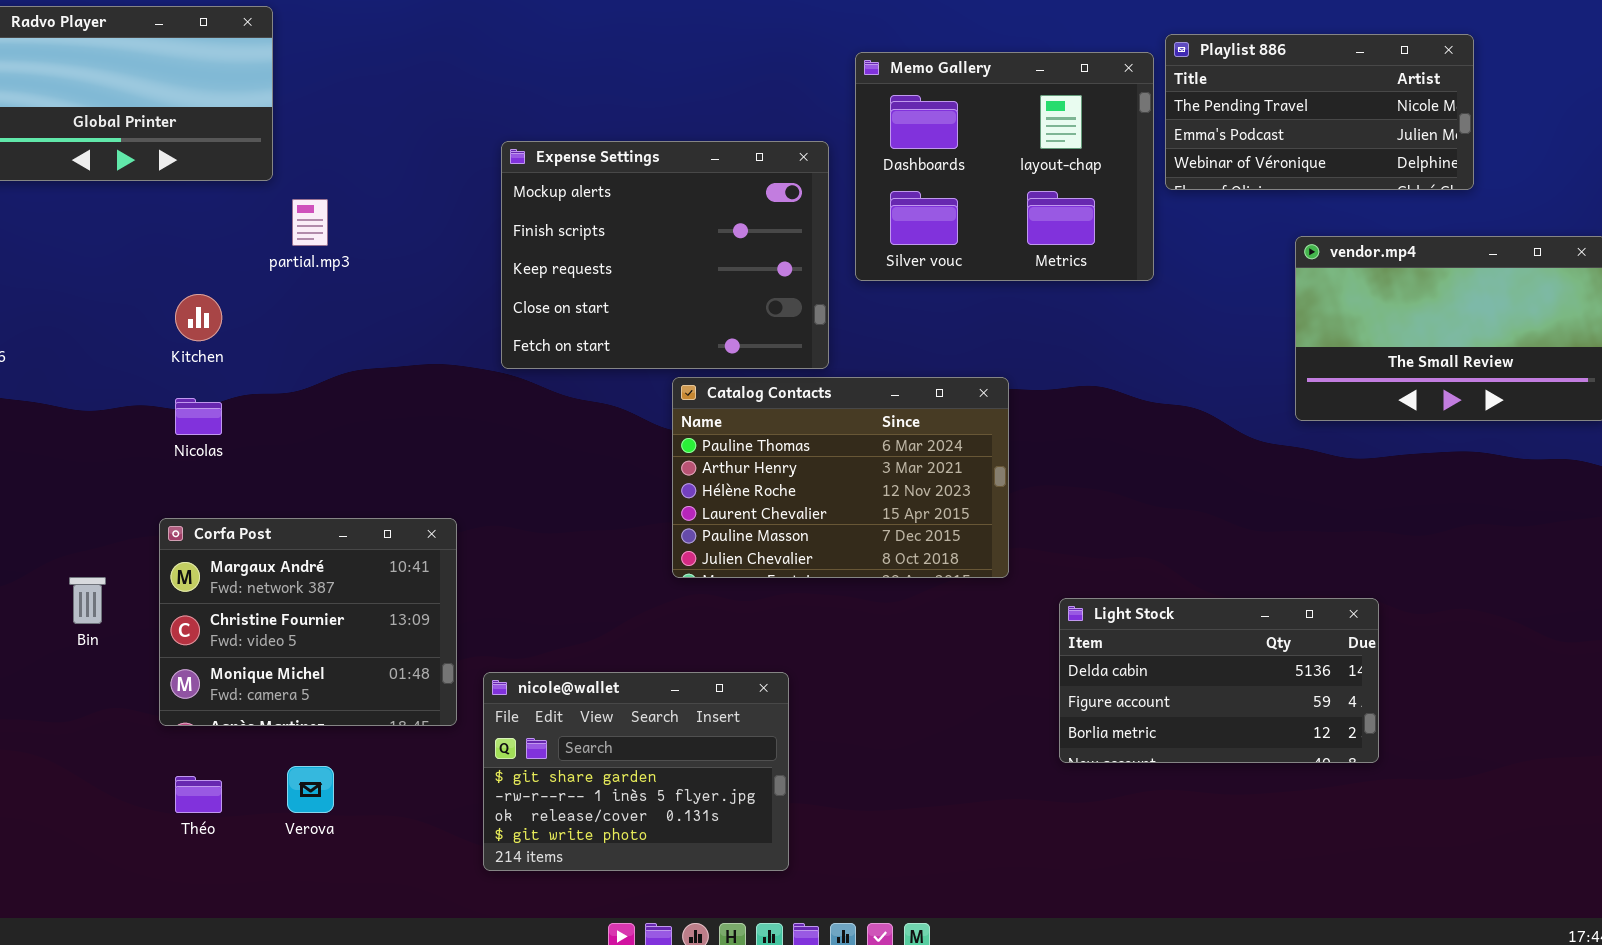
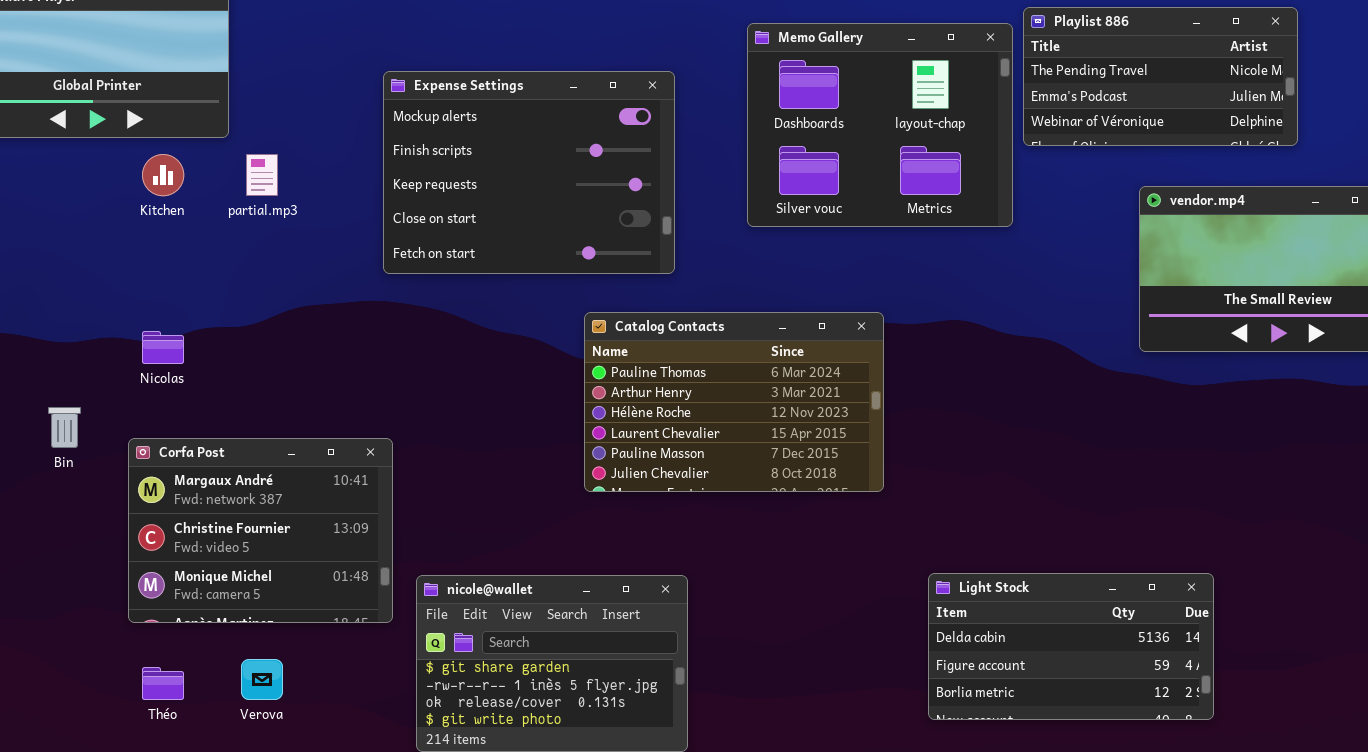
Expense Settings: [501,141,829,369] -> [383,71,675,274], moved
Kitchen: [175,294,222,341] -> [142,154,184,196], moved
Bin: [69,577,106,624] -> [48,407,81,448], moved
Light Stock: [1059,598,1379,763] -> [928,573,1214,720], moved

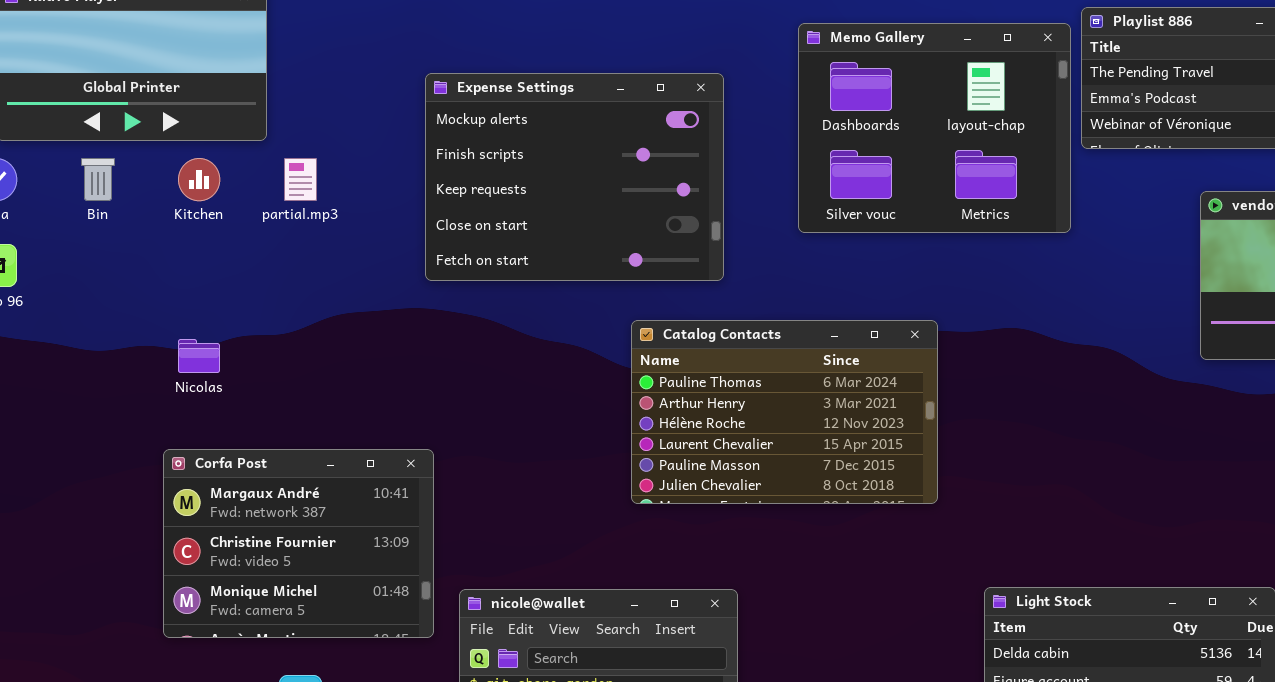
Bin: [48,407,81,448] -> [81,158,115,201], moved

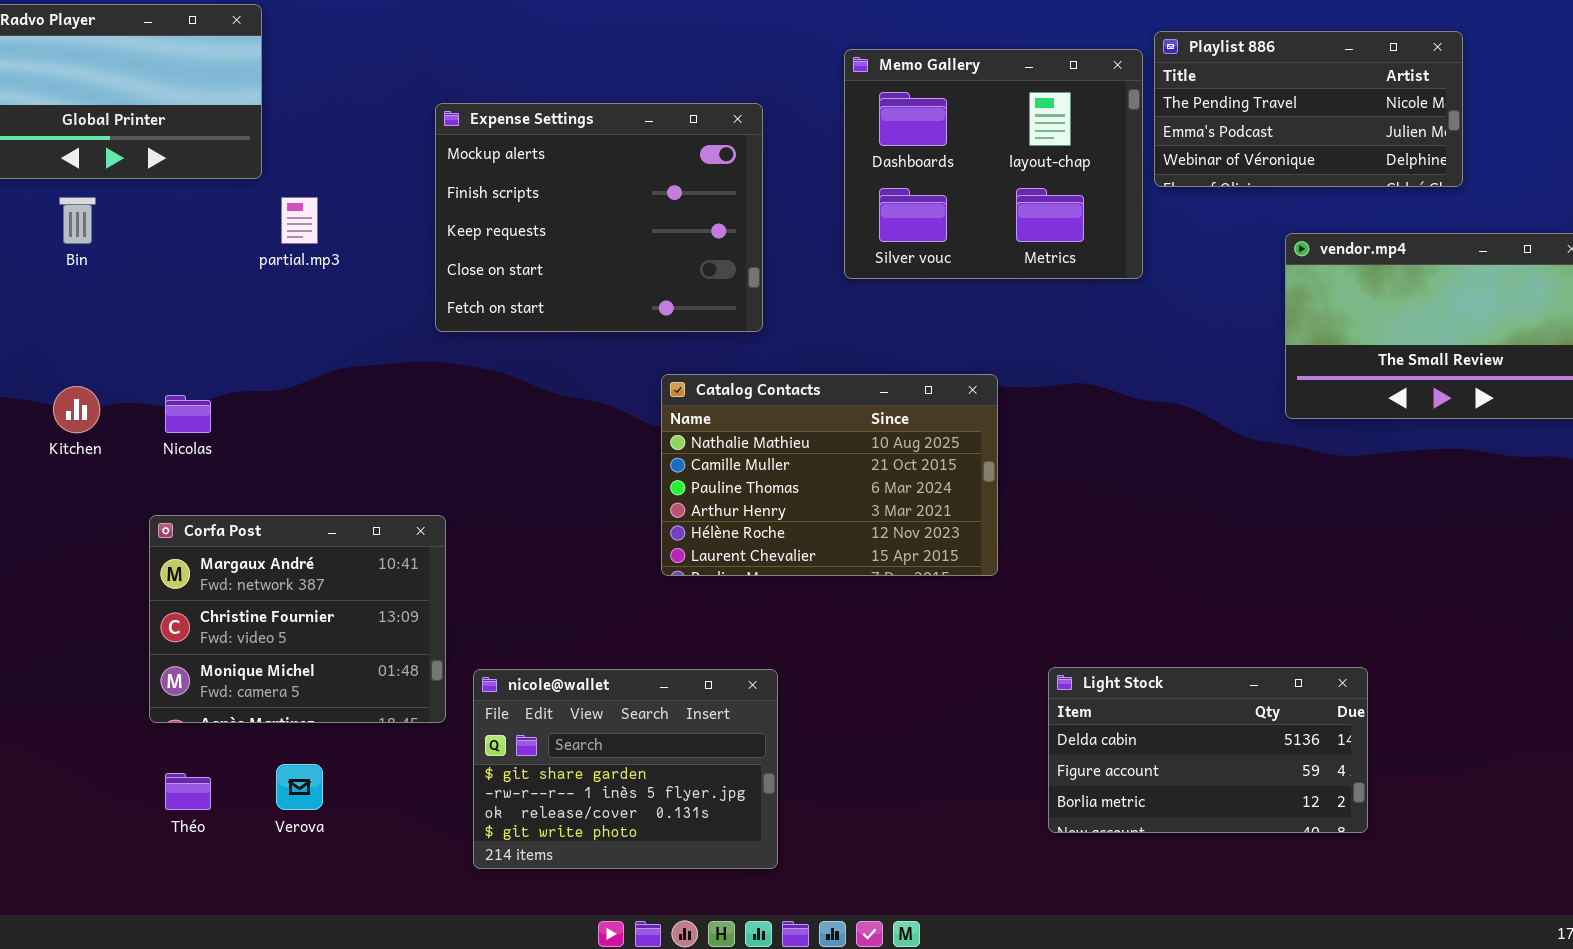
Kitchen: [178,158,220,201] -> [53,386,100,433], moved
Catalog Contacts: [631,320,938,504] -> [661,374,998,576], scrolled up 2 rows

